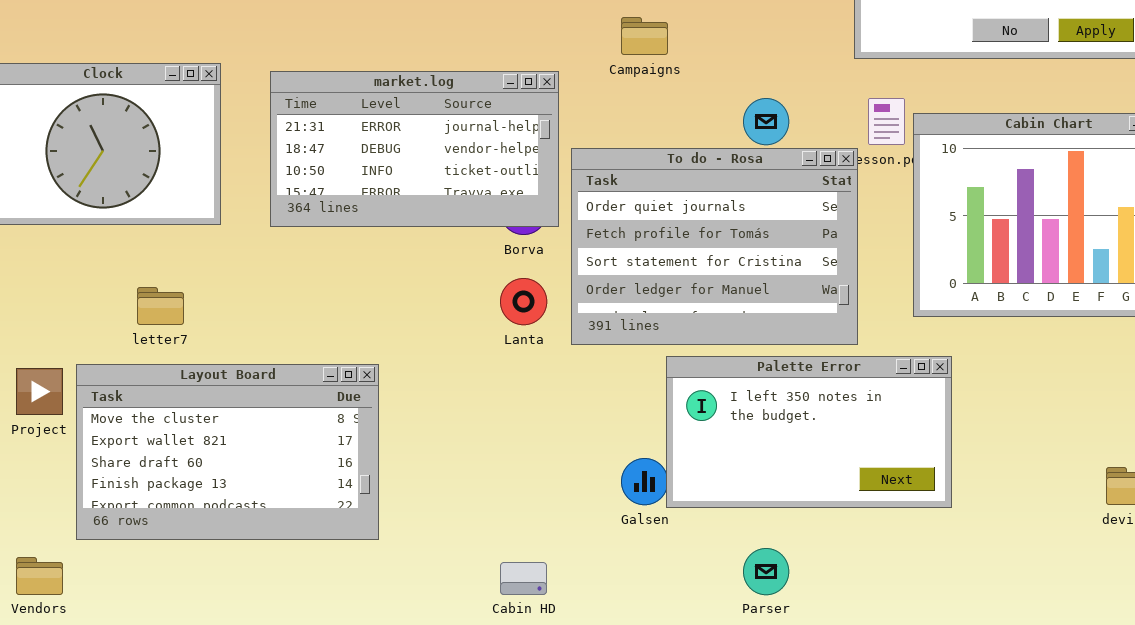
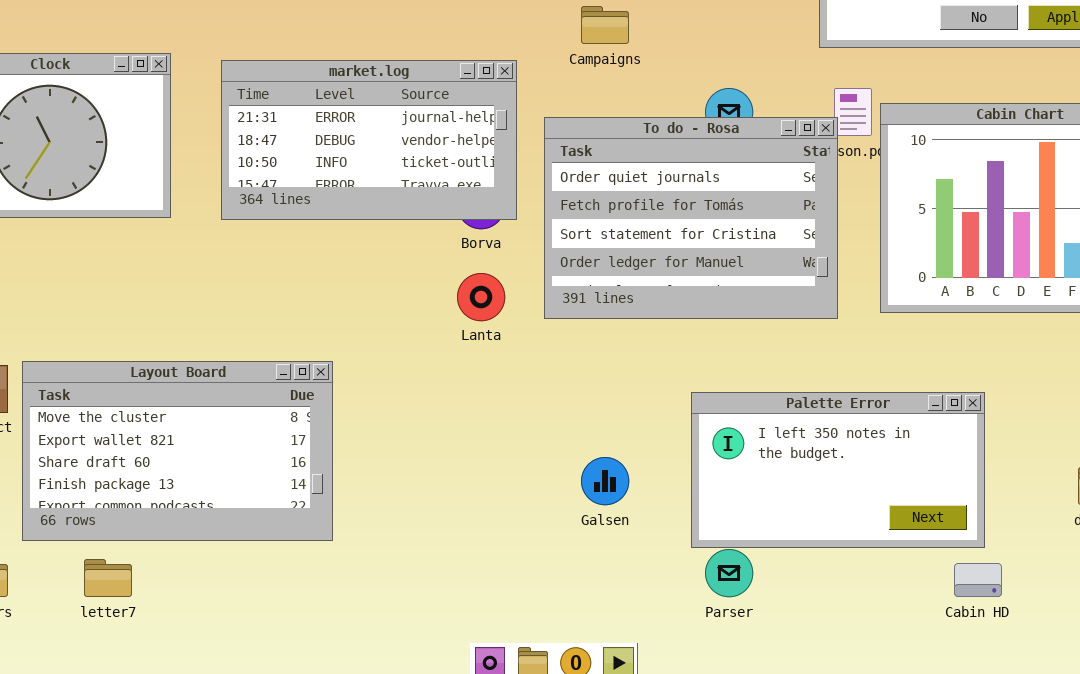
To do - Rosa: [571,148,858,345] -> [544,117,838,319], moved
letter7: [137,287,184,325] -> [84,559,132,597], moved
Palette Error: [666,356,952,508] -> [691,392,985,548], moved
Cabin HD: [500,562,547,595] -> [954,563,1002,597], moved

